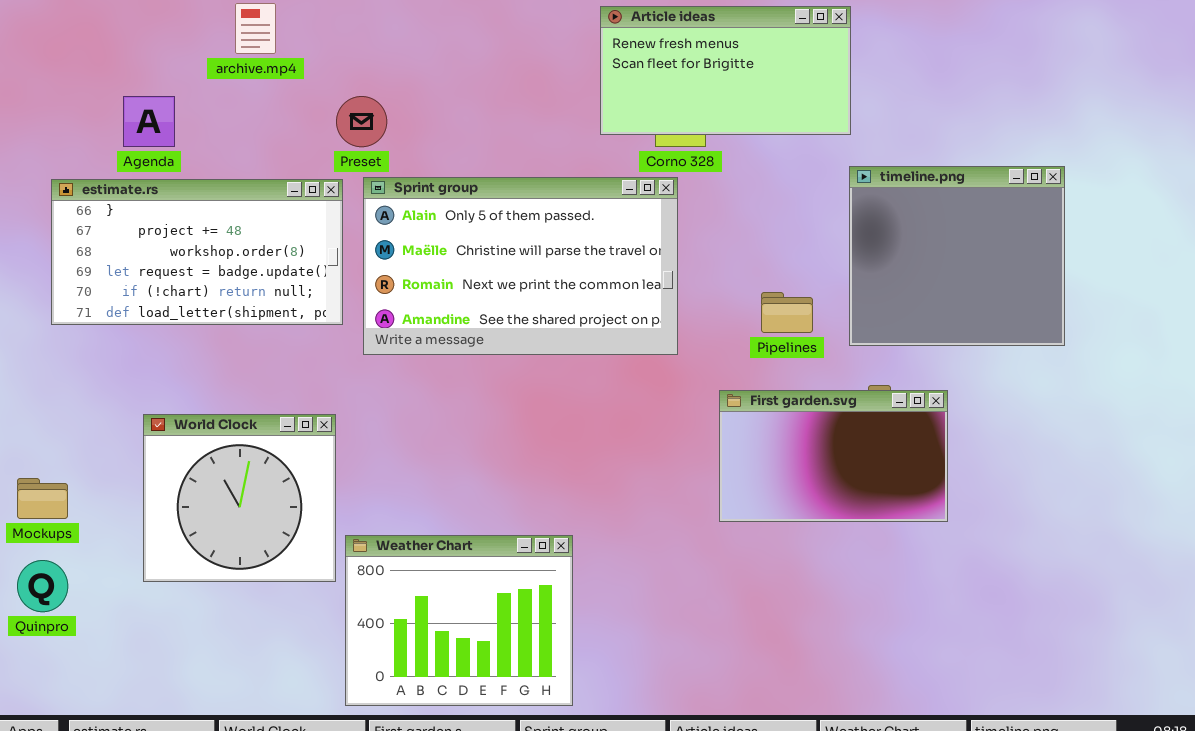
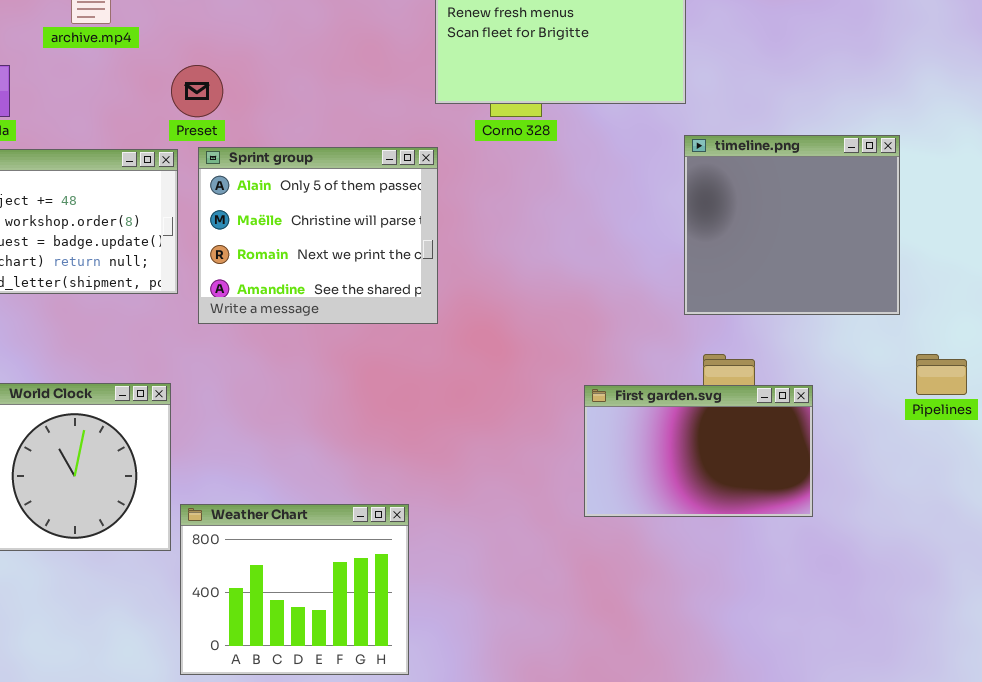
Sprint group: [363,177,678,355] -> [198,147,438,324], resized
Pipelines: [761,292,813,333] -> [916,354,967,395], moved
First garden.svg: [719,390,948,522] -> [584,385,813,517], moved

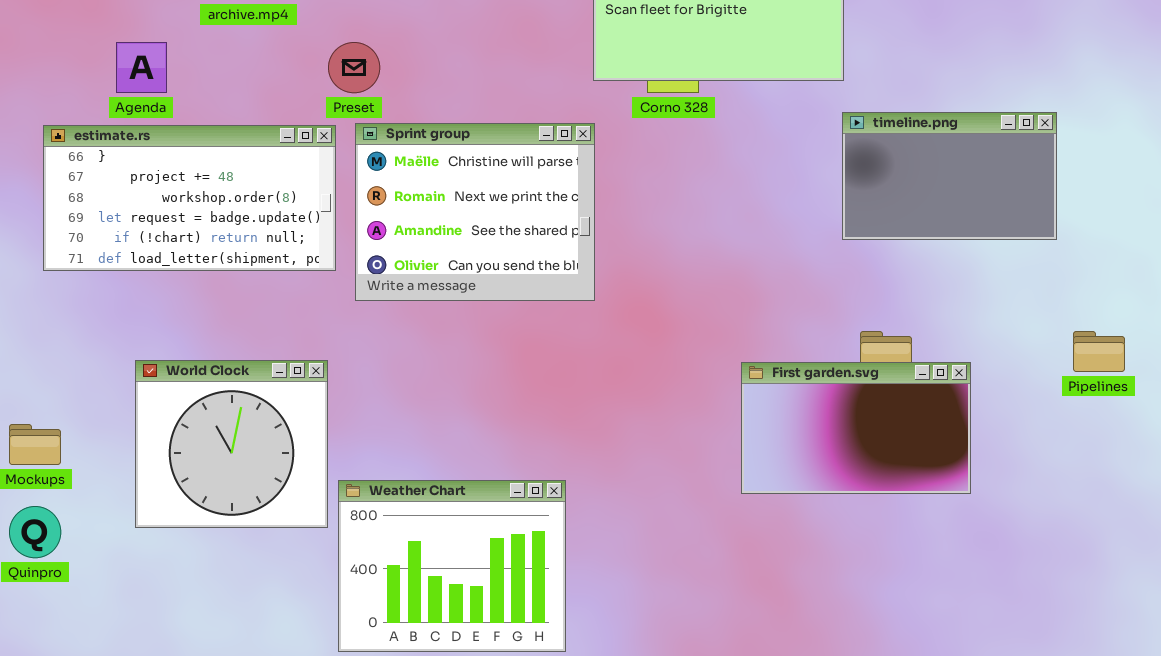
timeline.png: [684,135,900,315] -> [842,112,1057,240], resized
Sprint group: [198,147,438,324] -> [355,123,595,301], scrolled down 1 row

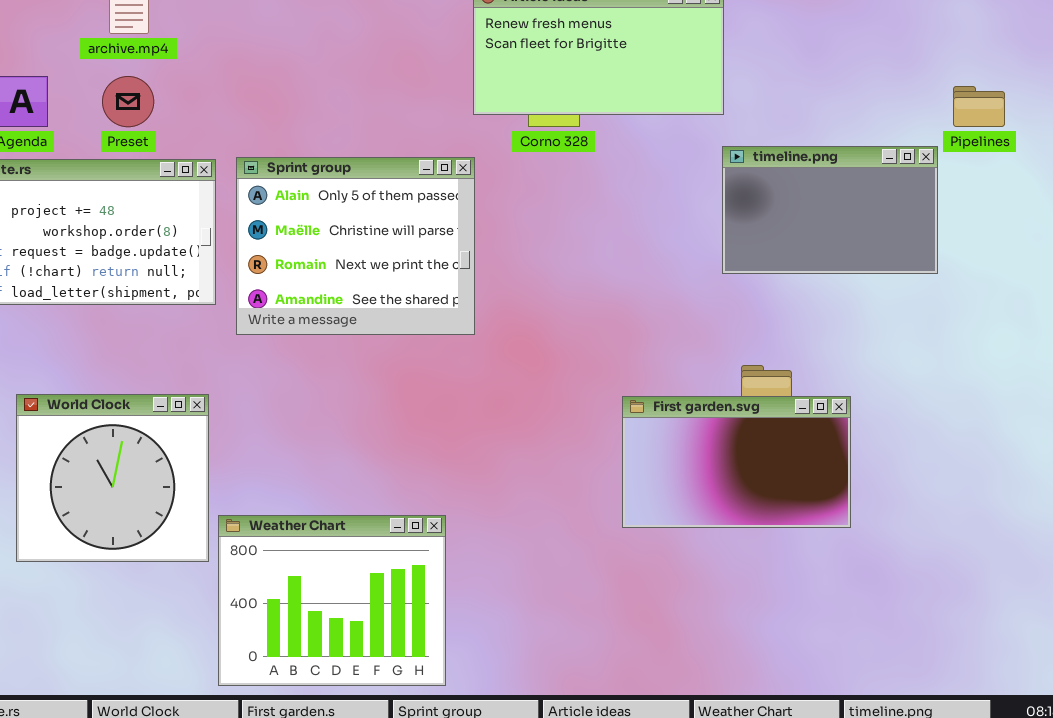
Preset: [328,42,380,93] -> [102,76,154,127], moved
Sprint group: [355,123,595,301] -> [236,157,475,335], scrolled up 1 row
Pipelines: [1073,331,1125,372] -> [953,86,1005,127], moved

